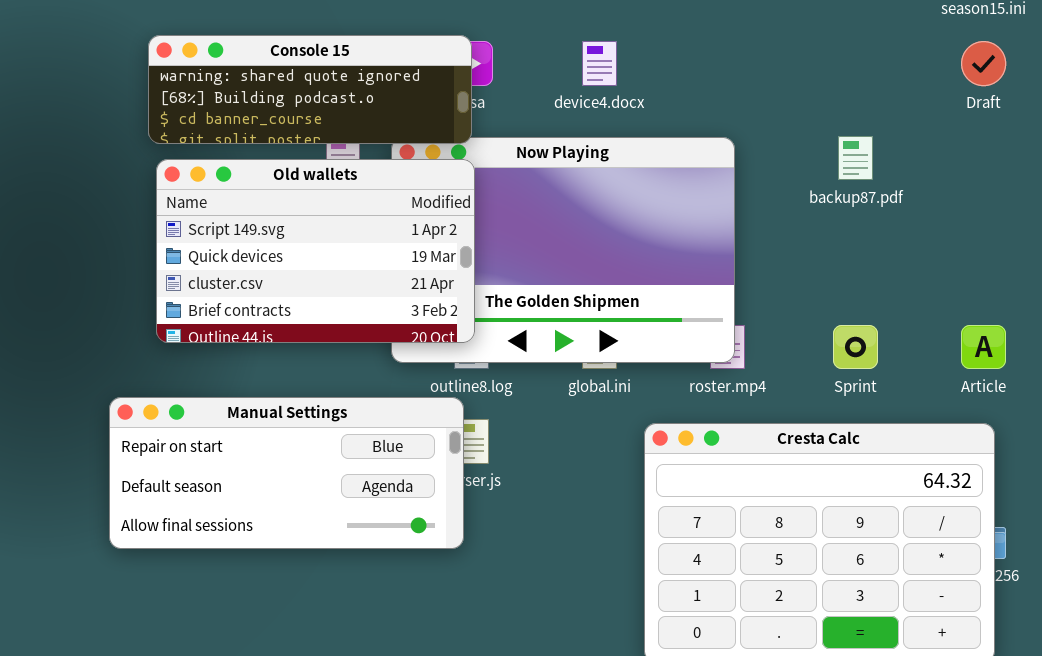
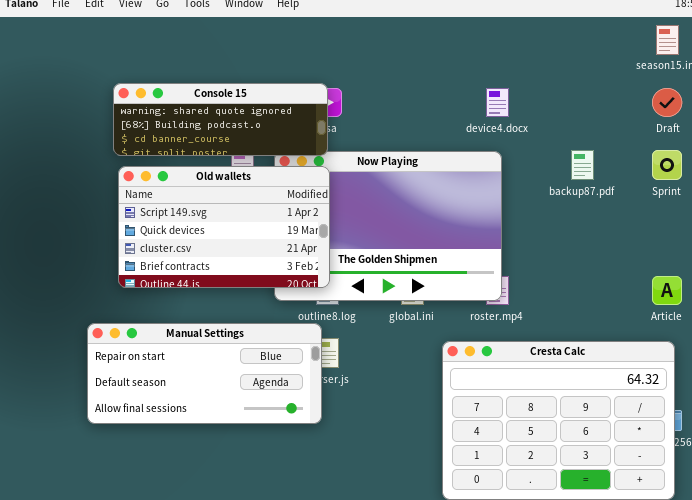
device4.docx: [582,41,617,86] -> [486,88,509,117], moved
Sprint: [833,325,878,369] -> [652,150,682,180], moved

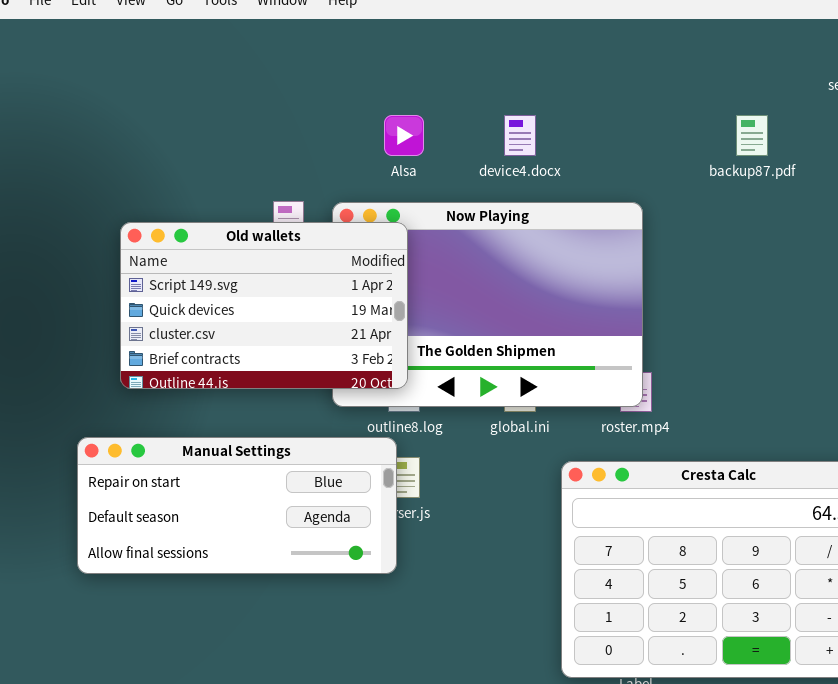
Console 15: [113,83,328,156] -> none, closed
device4.docx: [486,88,509,117] -> [504,115,536,156], moved
backup87.pdf: [571,150,594,180] -> [736,115,768,156], moved

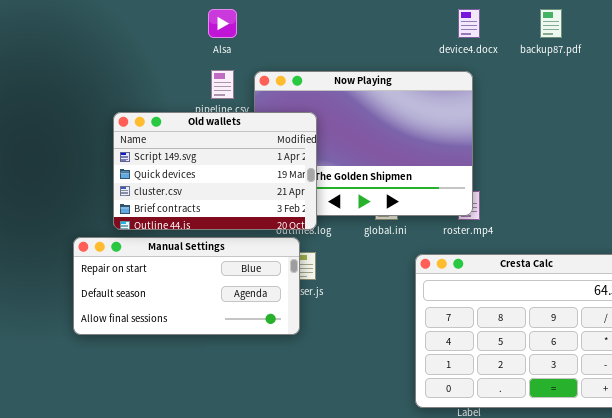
Alsa: [384,115,424,156] -> [208,9,237,38], moved
device4.docx: [504,115,536,156] -> [458,9,480,38], moved
Old wallets: [120,222,408,389] -> [113,112,317,230], moved

